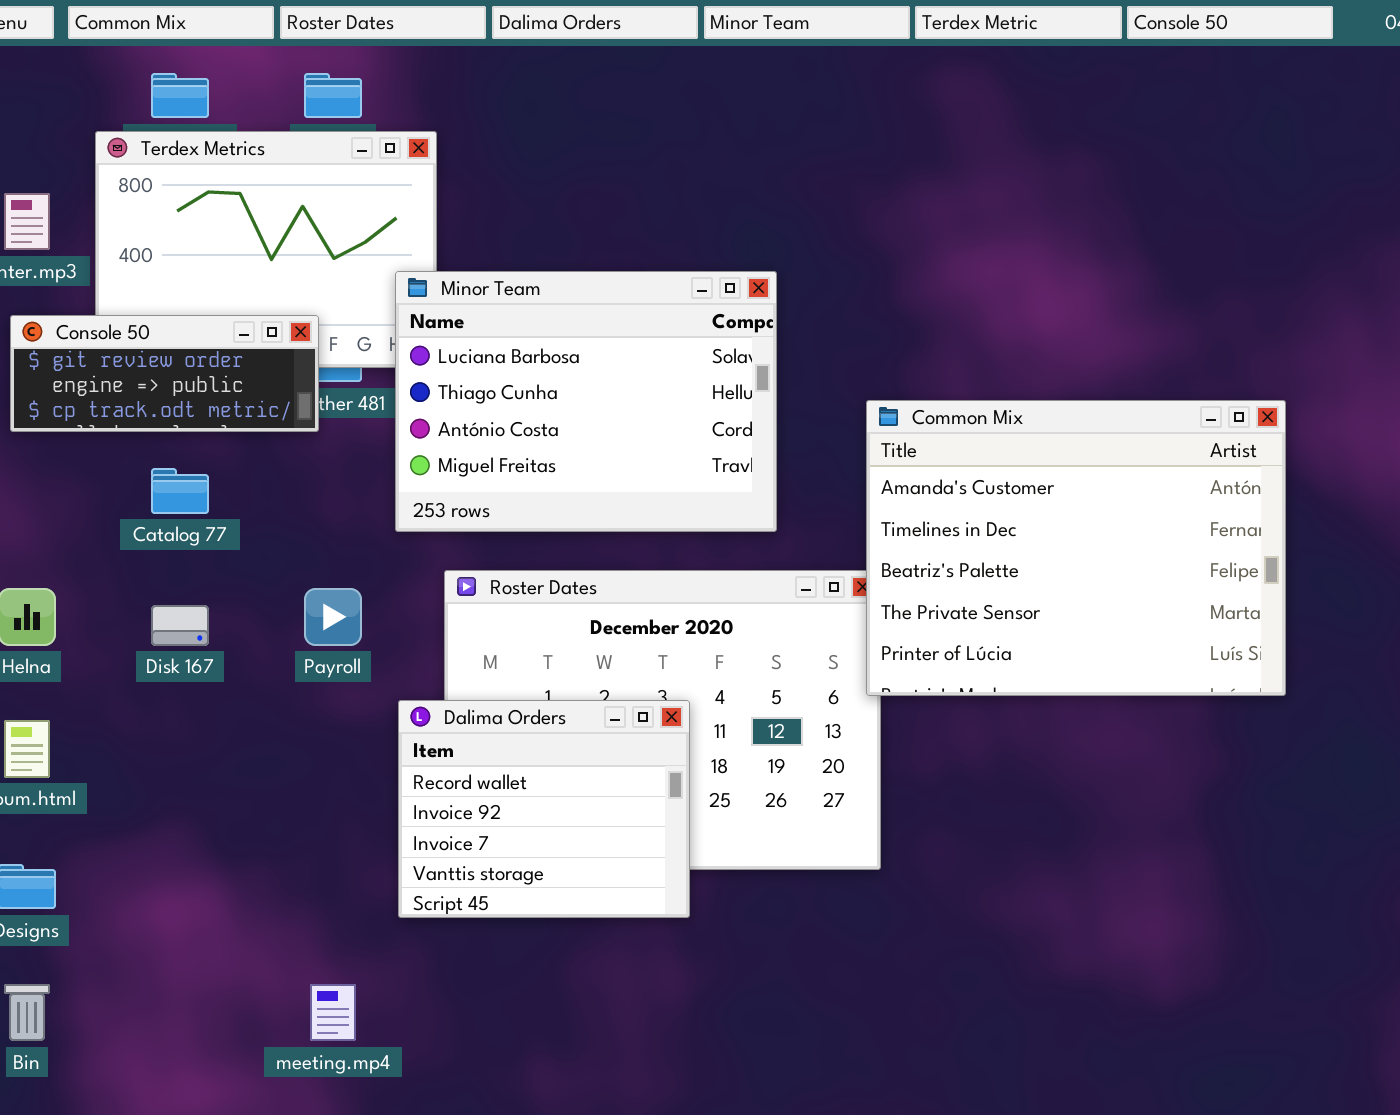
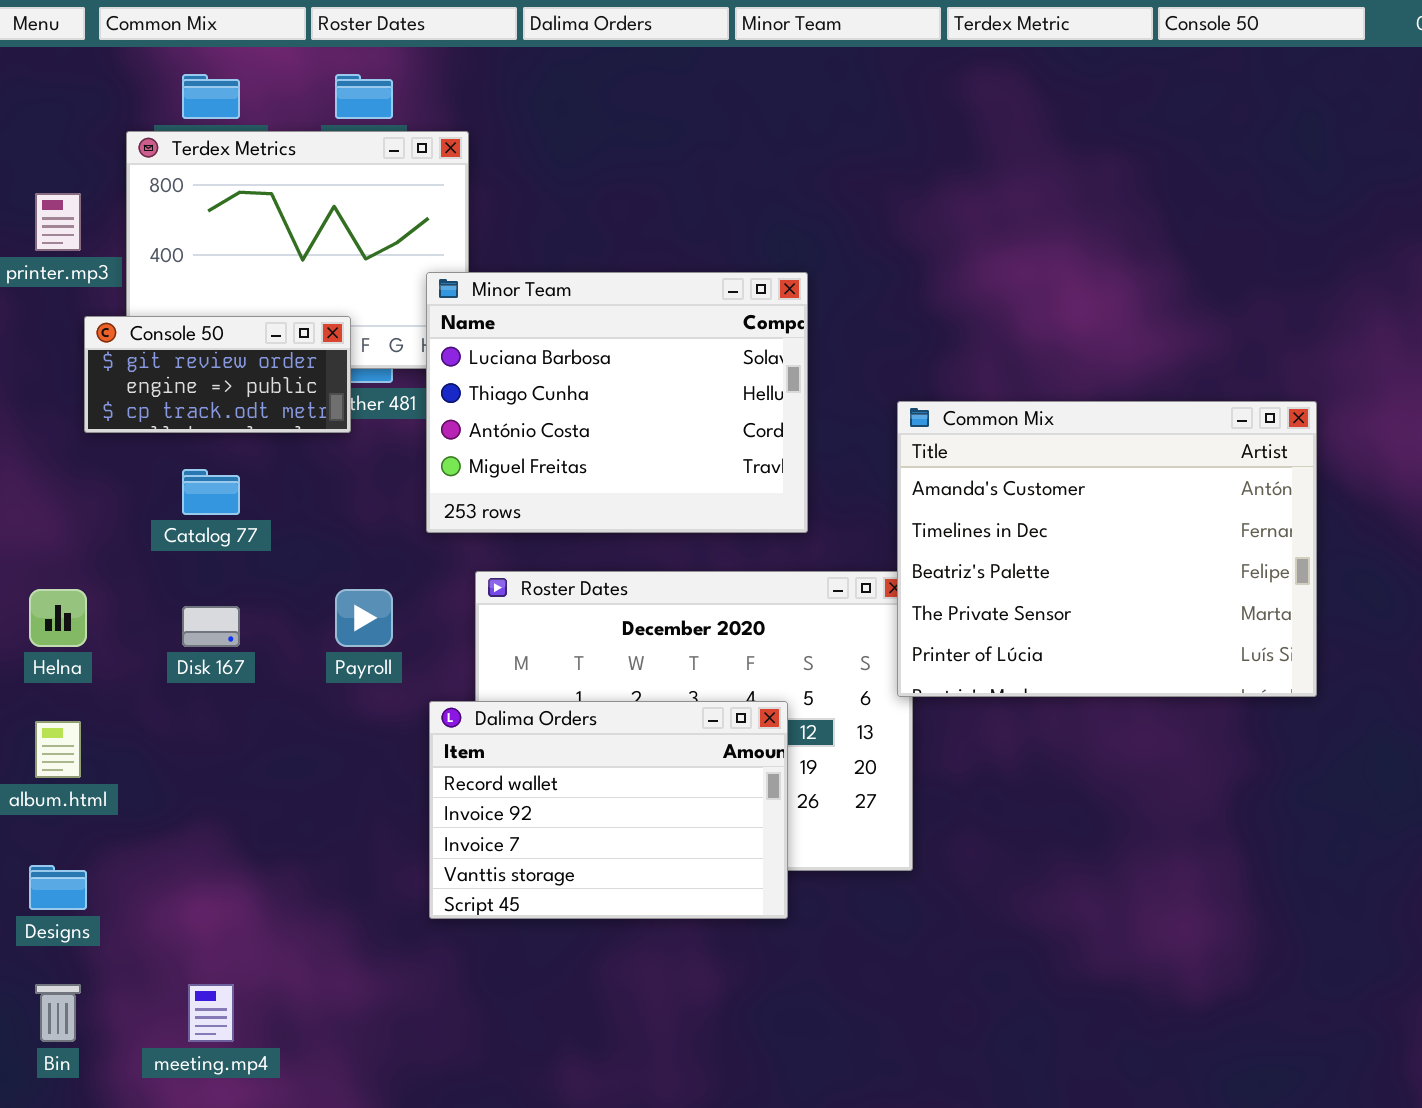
Console 50: [10,315,319,432] -> [84,316,351,433], resized
Dalima Orders: [398,700,690,918] -> [429,701,788,919], resized
meeting.mp4: [310,984,356,1041] -> [188,984,234,1042], moved

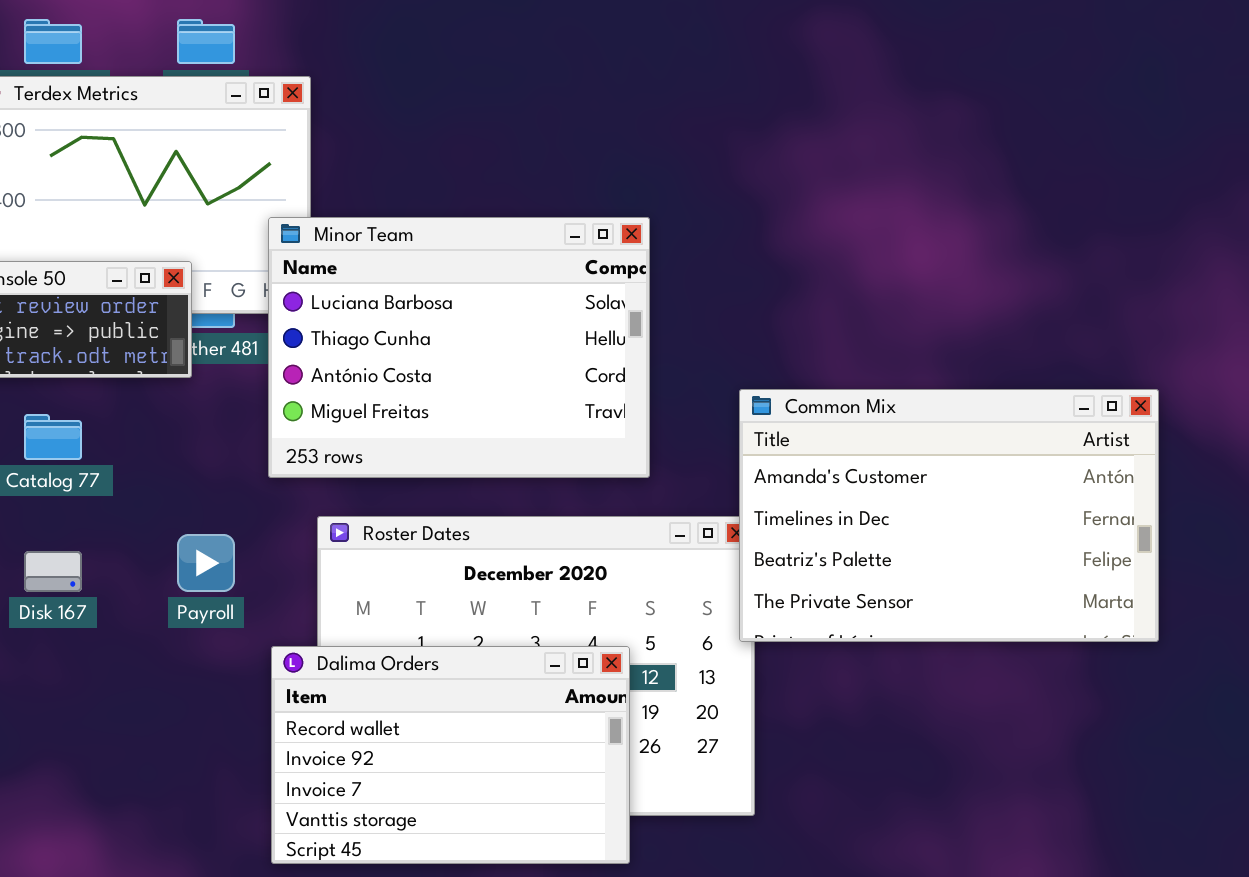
Common Mix: [897,401,1317,697] -> [739,389,1159,642], resized

